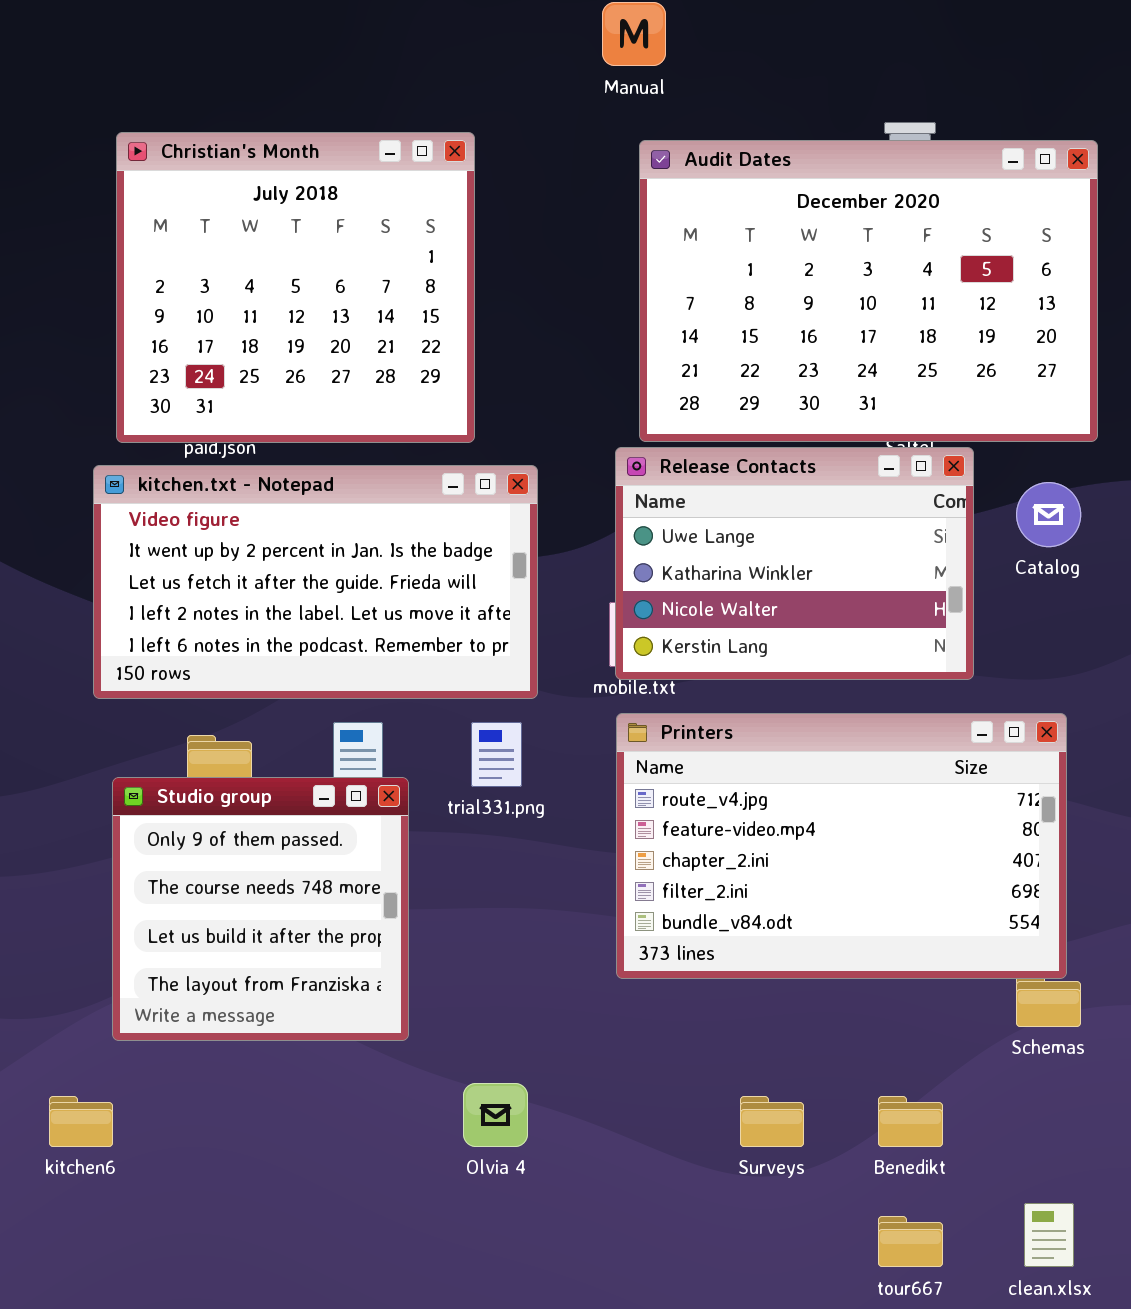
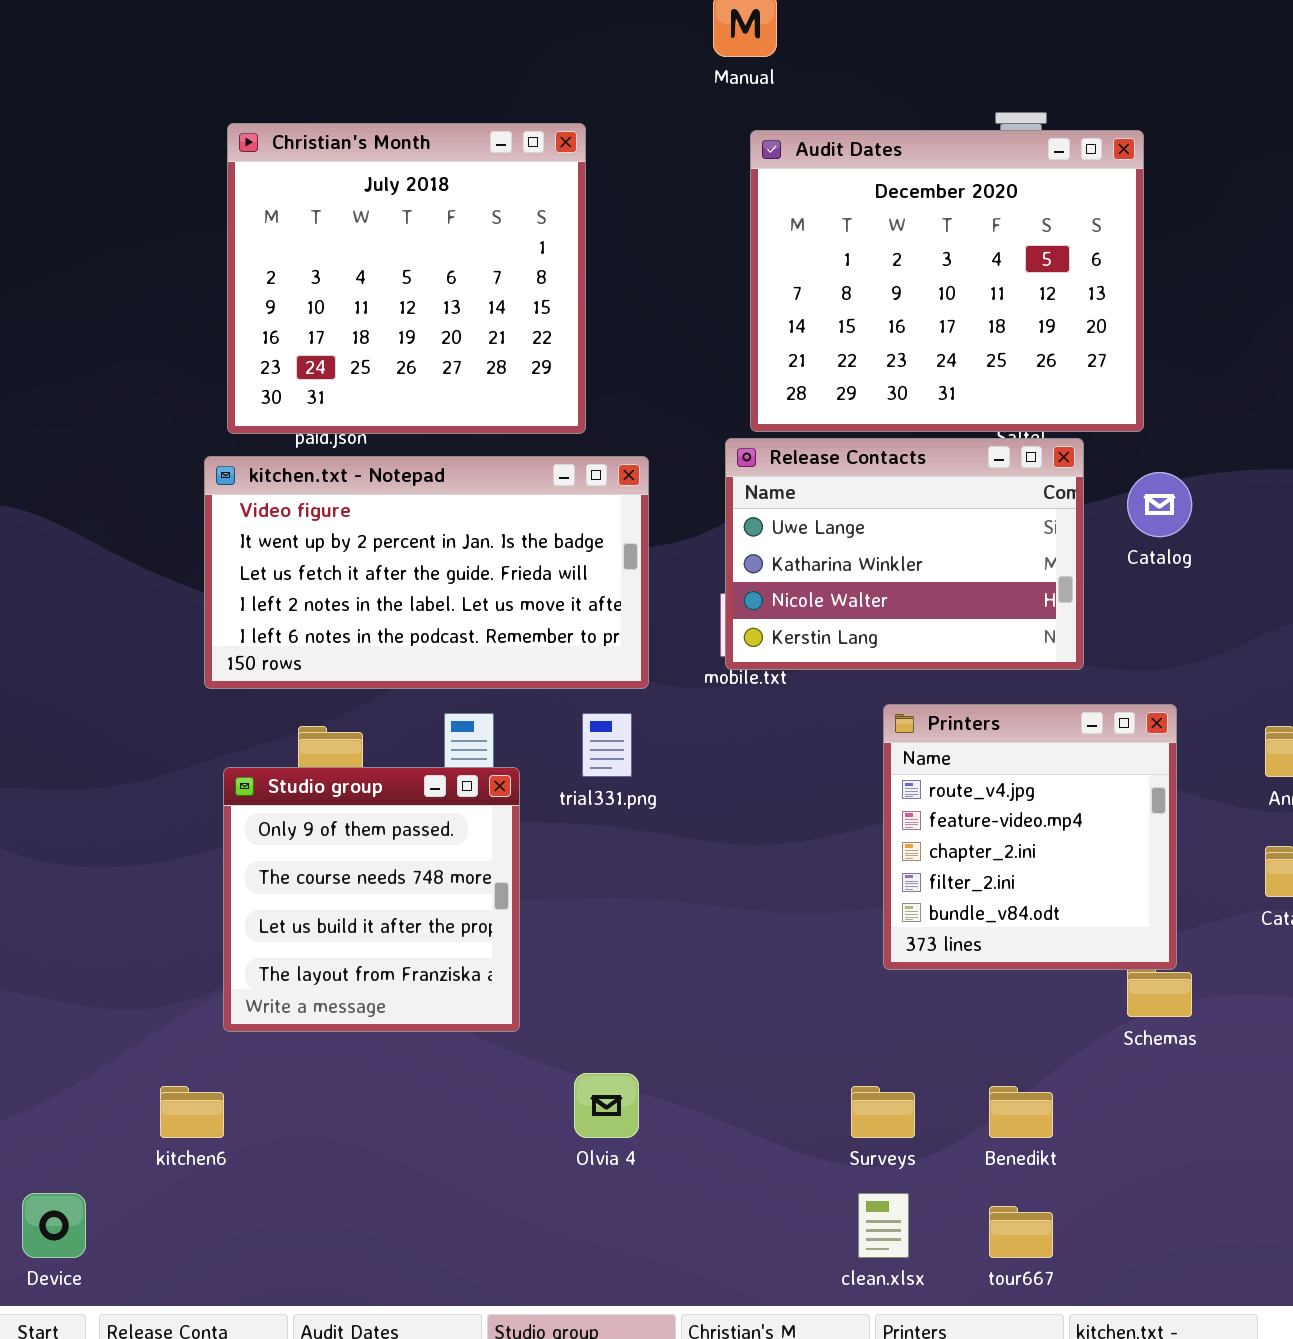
Audit Dates: [639,140,1098,442] -> [750,130,1144,432], resized
Printers: [616,713,1067,979] -> [883,704,1177,970], resized
clean.xlsx: [1024,1203,1074,1267] -> [858,1193,909,1258], moved

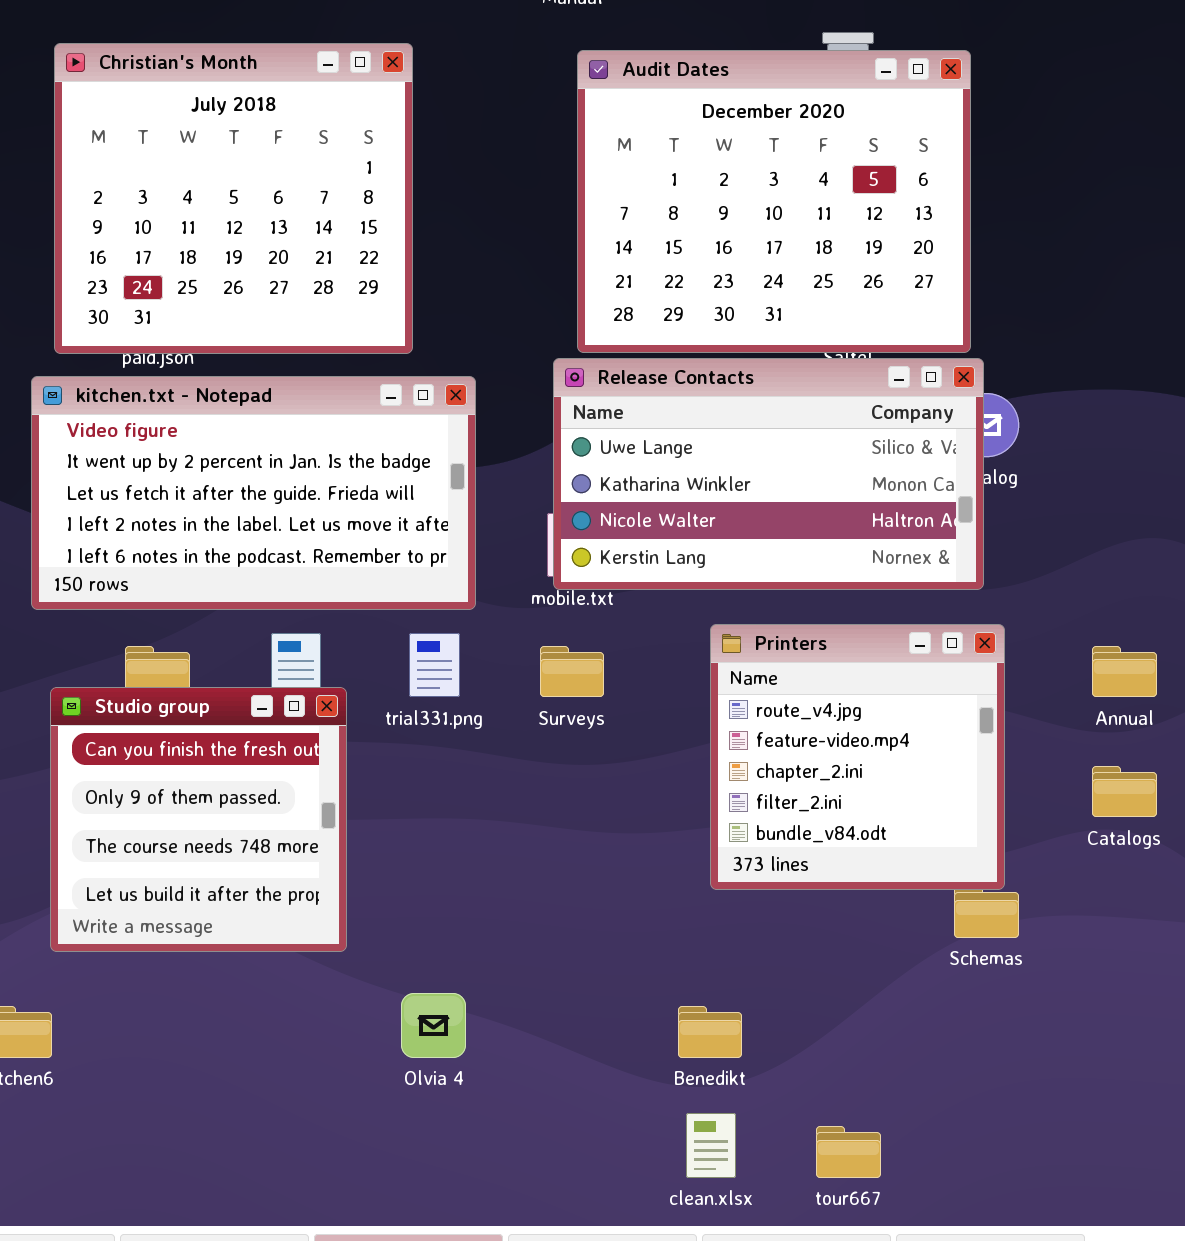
Release Contacts: [725,438,1084,670] -> [553,358,984,590], resized
Studio group: [223,767,520,1032] -> [50,687,347,952], scrolled up 1 row
Surveys: [851,1086,915,1138] -> [540,646,604,697], moved
Benedikt: [989,1086,1053,1138] -> [678,1006,742,1058], moved

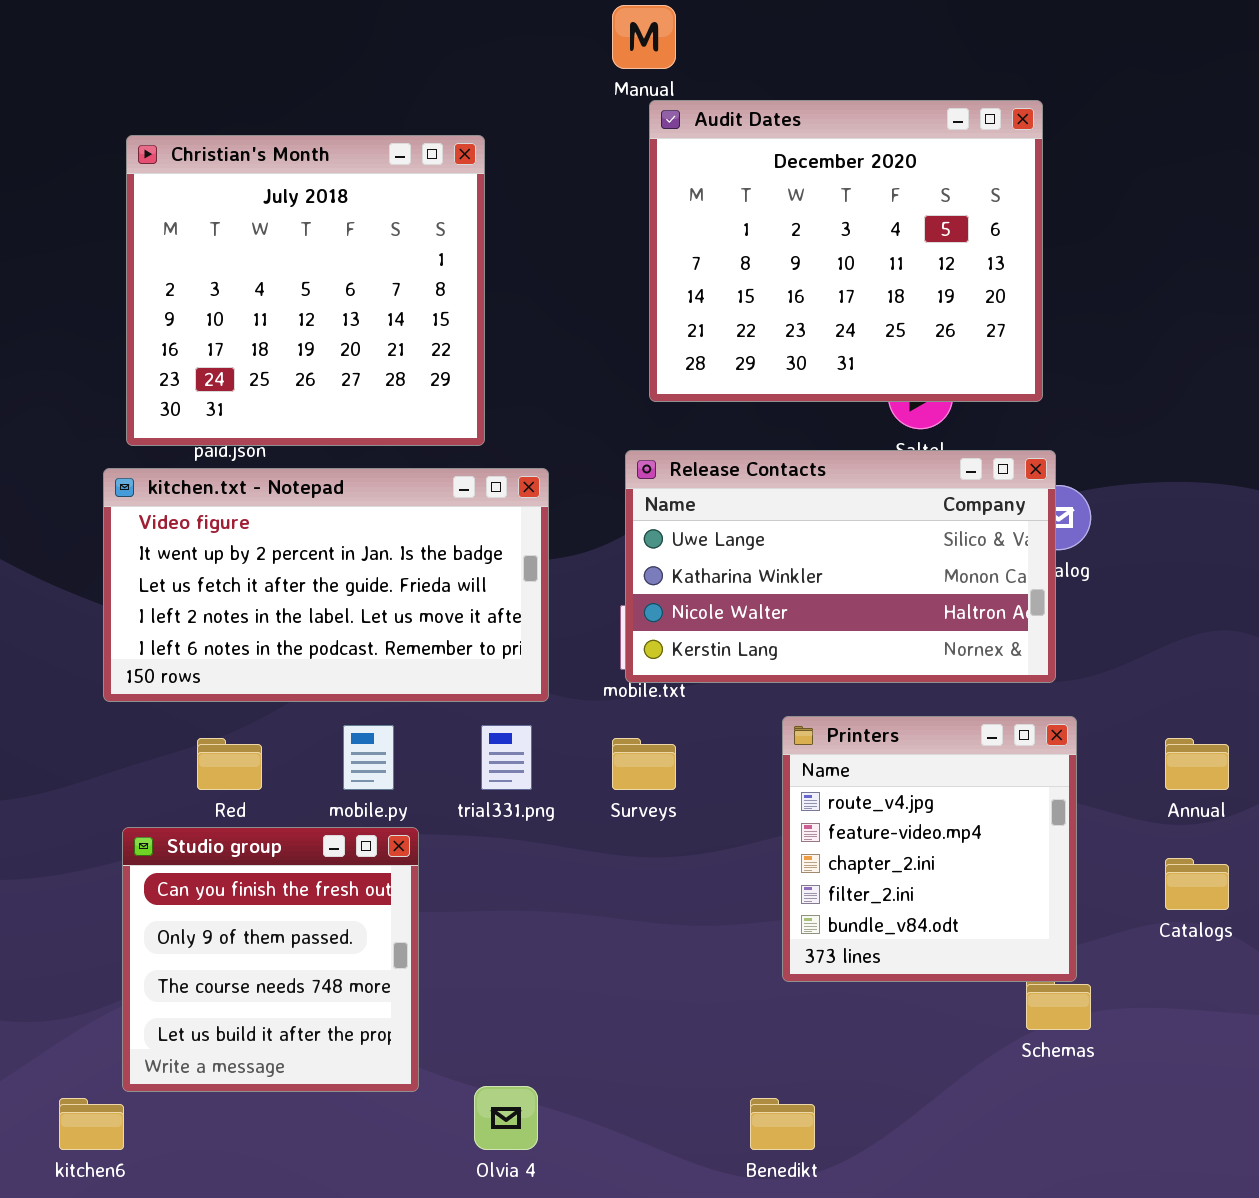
Audit Dates: [577,50,971,353] -> [649,100,1043,402], moved
Studio group: [50,687,347,952] -> [122,827,419,1092], moved

